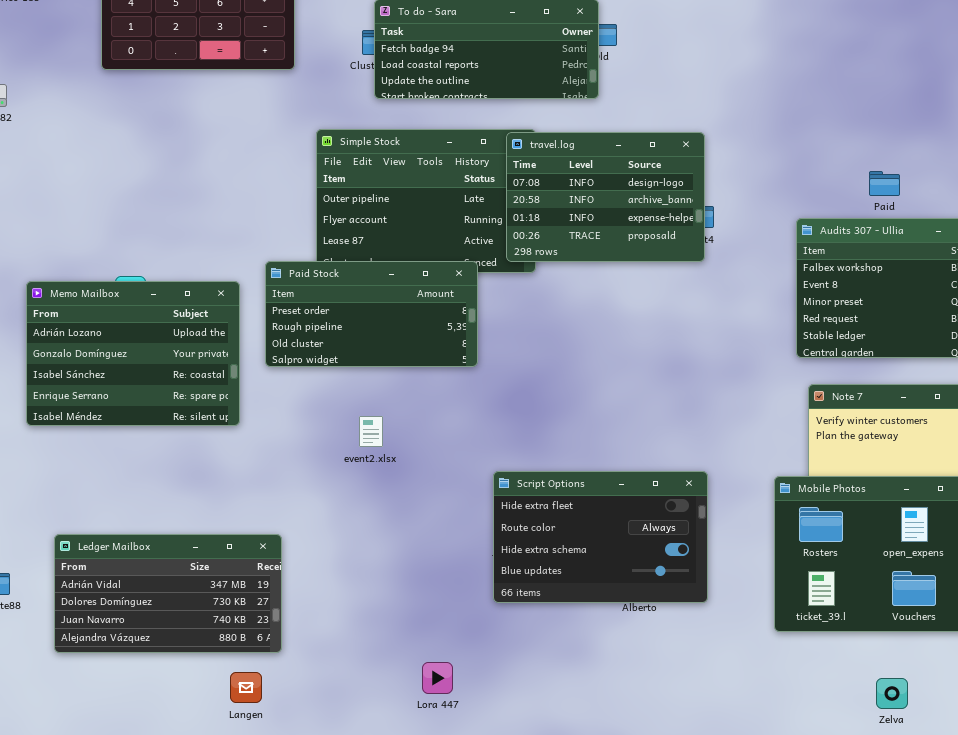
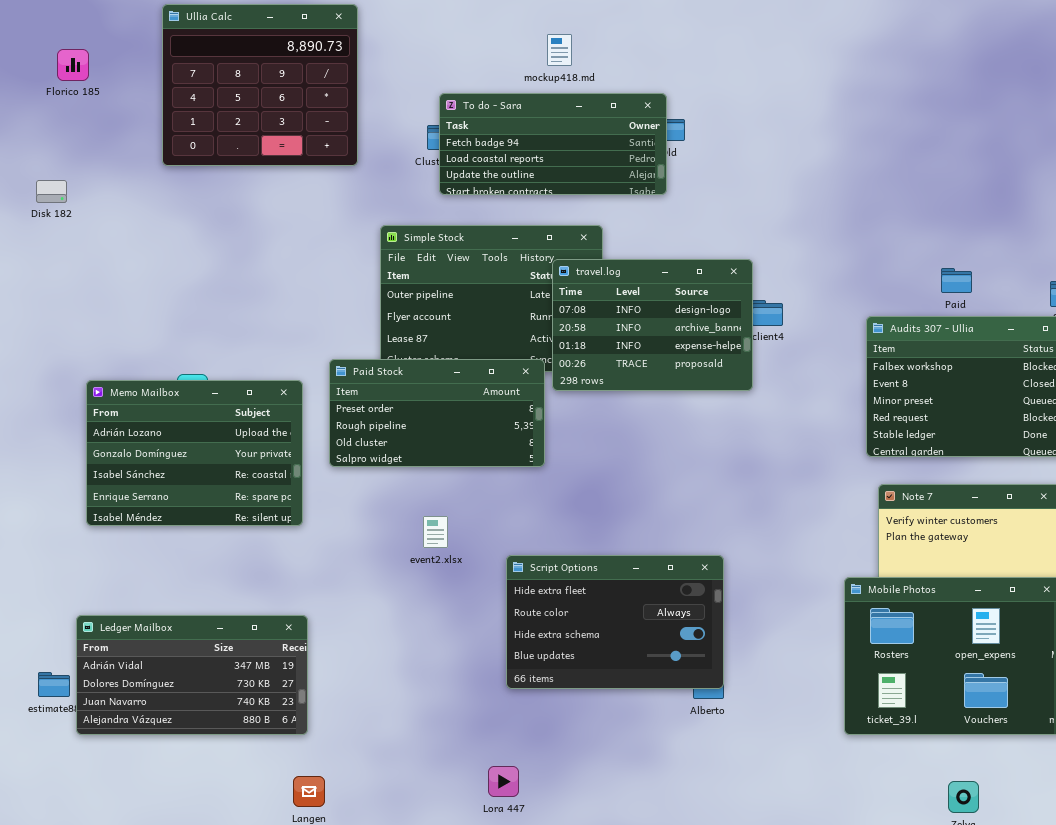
travel.log: [506,132,705,262] -> [552,259,753,391], moved
Script Options: [493,471,708,603] -> [506,555,724,689], moved
Ledger Mailbox: [54,534,282,653] -> [76,615,308,735], moved

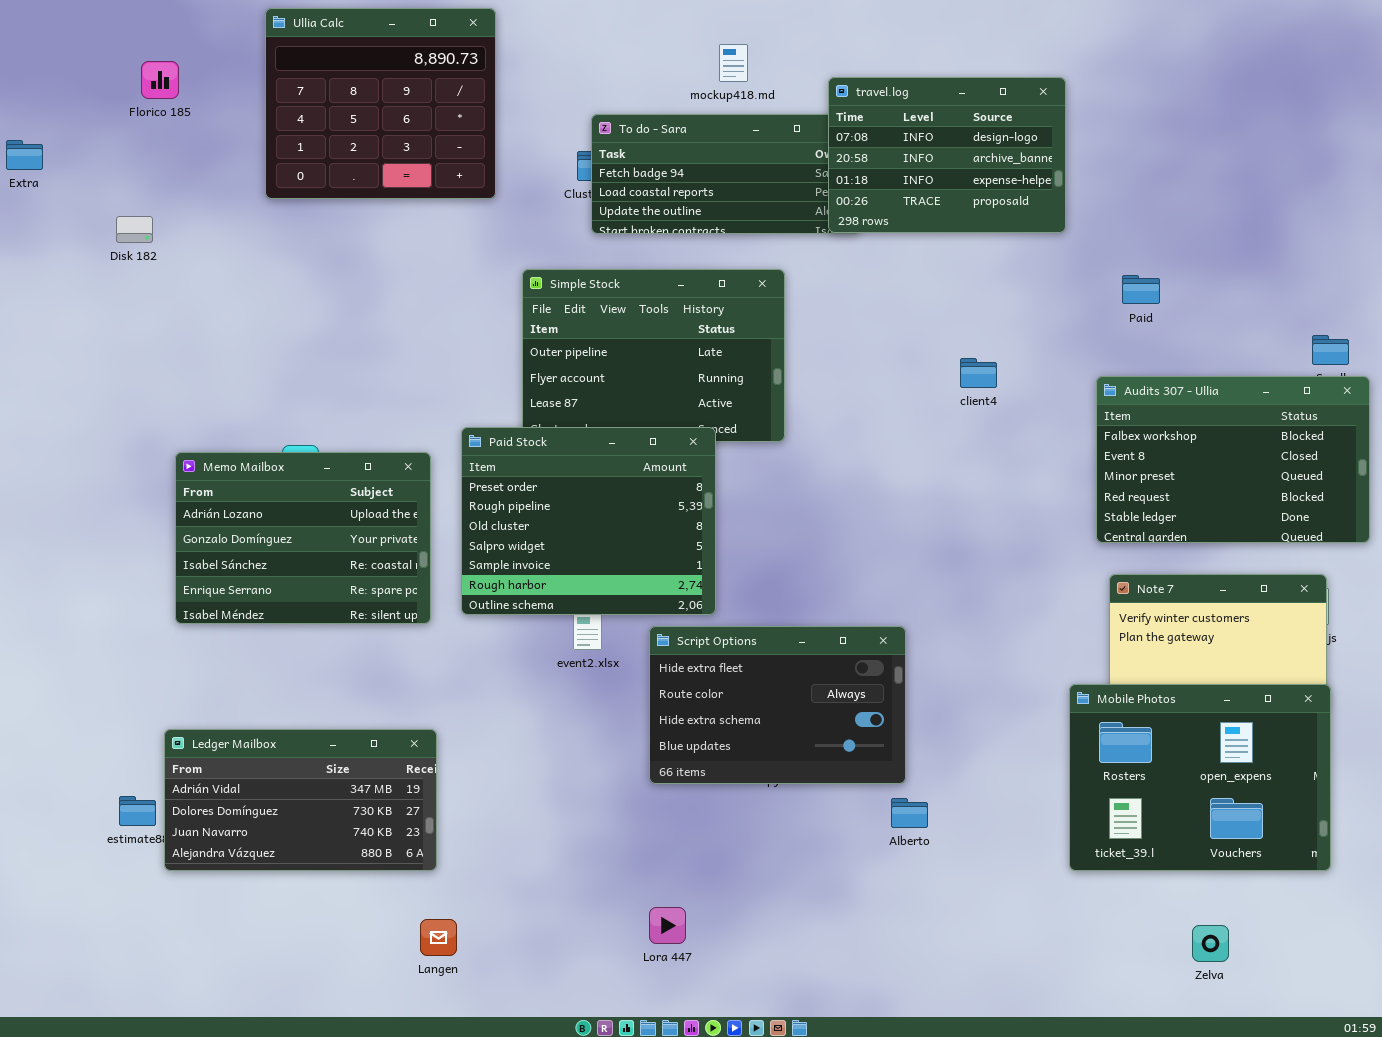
travel.log: [552,259,753,391] -> [828,77,1066,233], moved
Paid: [941,268,972,293] -> [1122,275,1160,304], moved
Paid Stock: [329,359,545,467] -> [461,427,716,615], resized
Script Options: [506,555,724,689] -> [649,626,906,784], moved

